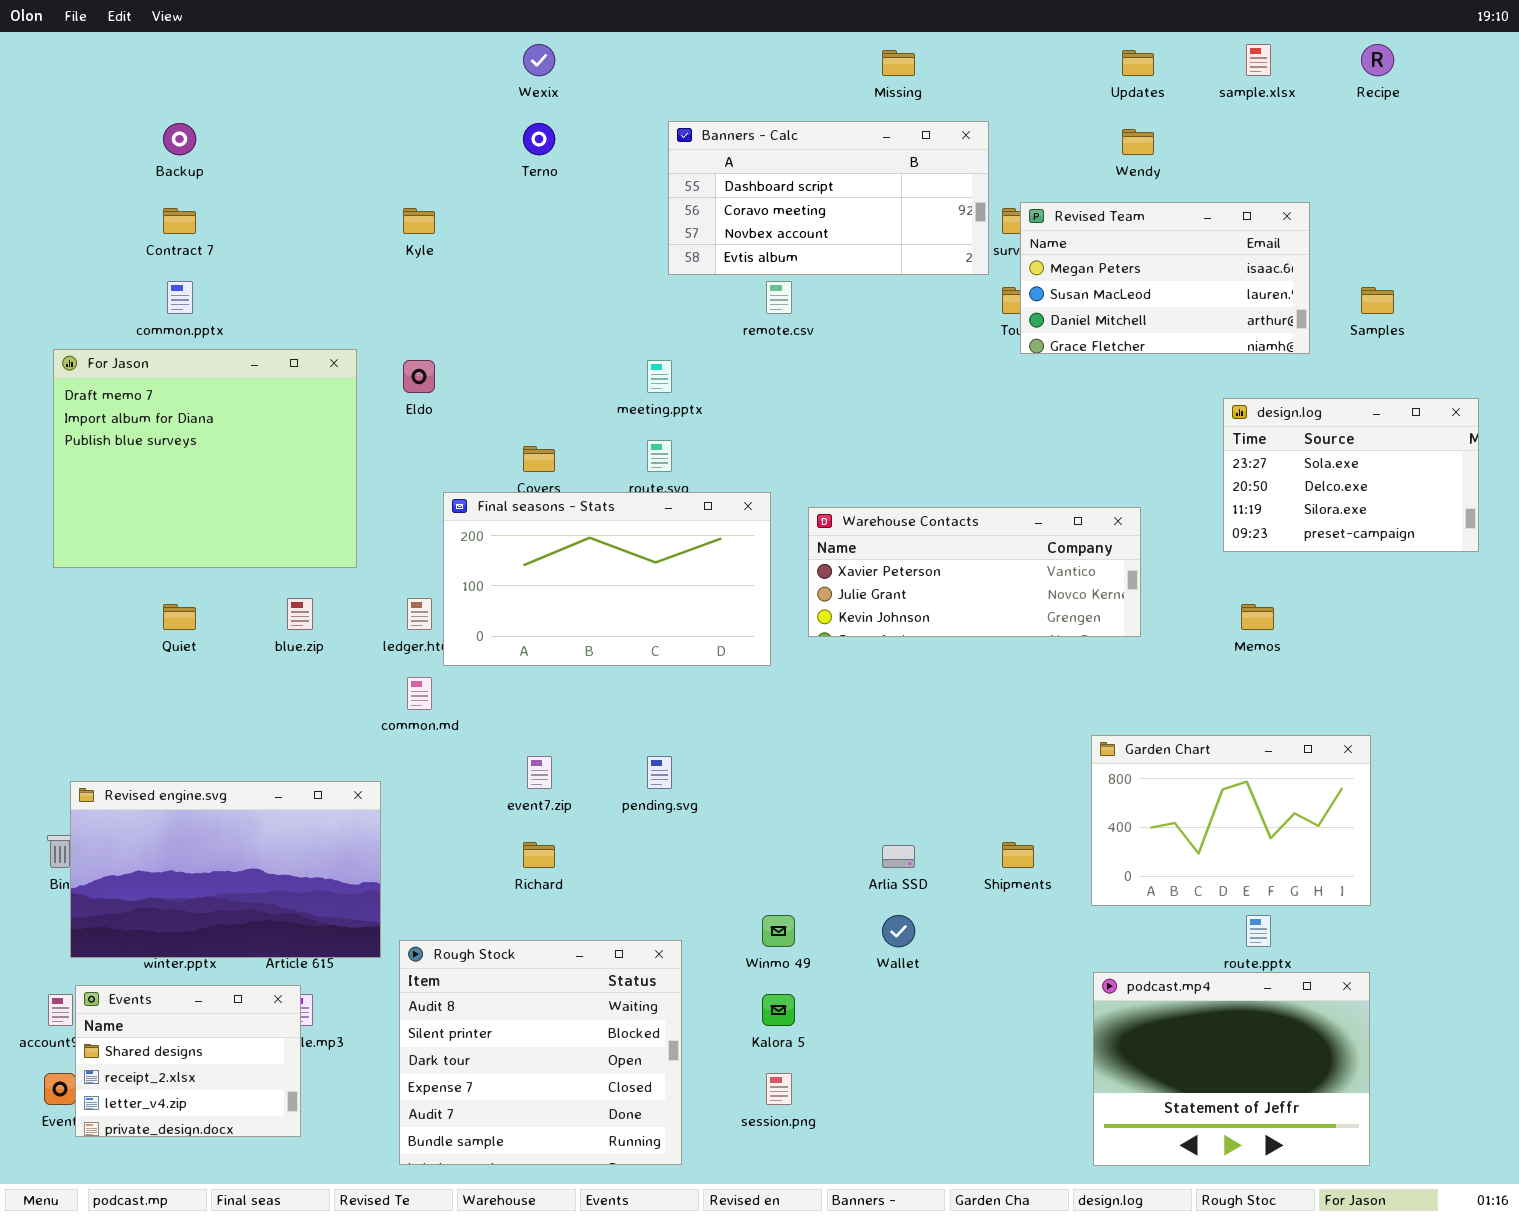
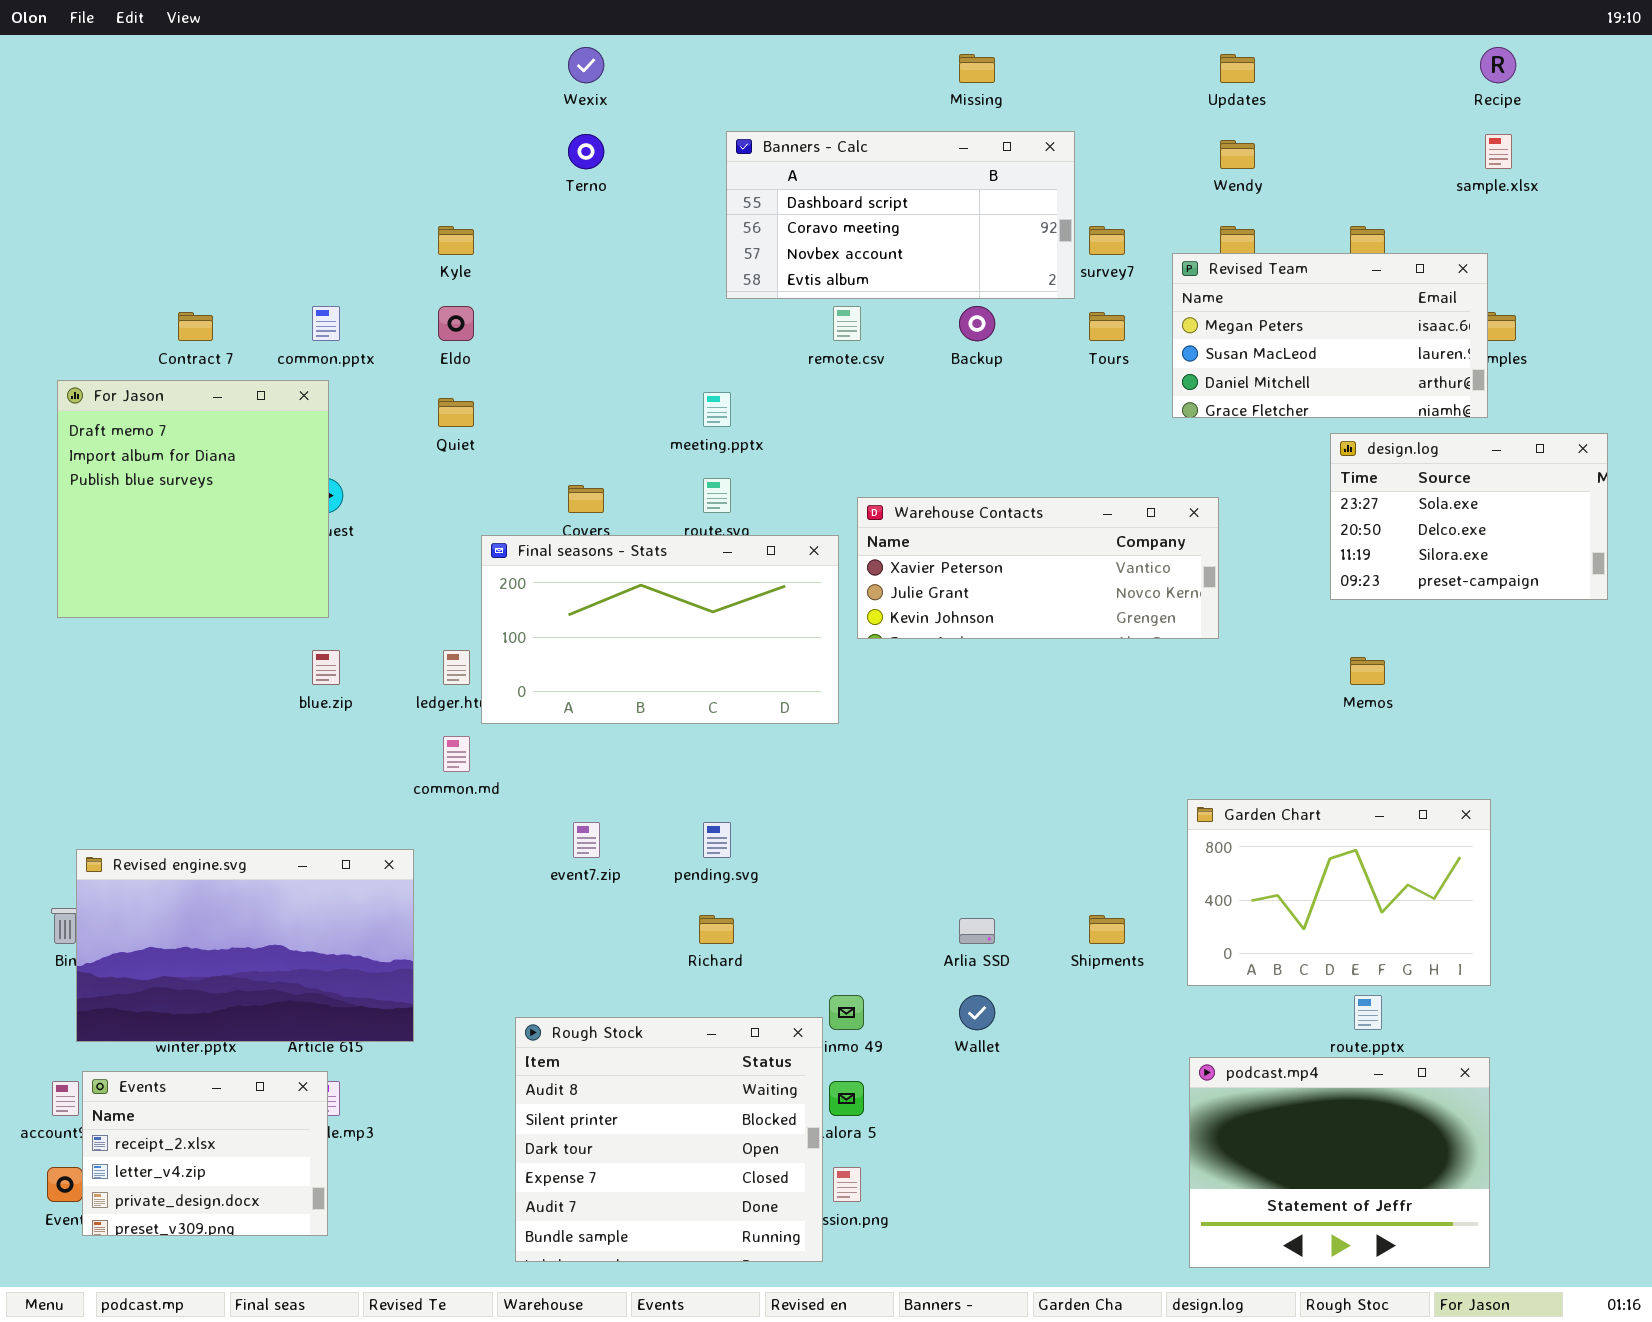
sample.xlsx: [1246,44,1271,76] -> [1485,134,1512,169], moved
Backup: [163,123,196,155] -> [959,306,995,341], moved
Revised Team: [1020,202,1310,354] -> [1172,253,1488,418], moved
Contract 7: [163,208,196,234] -> [178,312,213,341], moved
common.pptx: [167,281,193,314] -> [312,306,340,341], moved
For Jason: [53,349,357,568] -> [57,380,329,618], resized
Eldo: [403,360,435,393] -> [438,306,474,341], moved
Warehouse Contacts: [808,507,1141,637] -> [857,497,1219,639], moved
Quiet: [163,604,196,630] -> [438,398,474,427], moved
Richard: [523,842,555,868] -> [699,915,734,944], moved
Rough Stock: [399,940,682,1165] -> [515,1017,823,1262], moved
Events: [75,985,301,1137] -> [82,1071,328,1236], scrolled down 1 row

